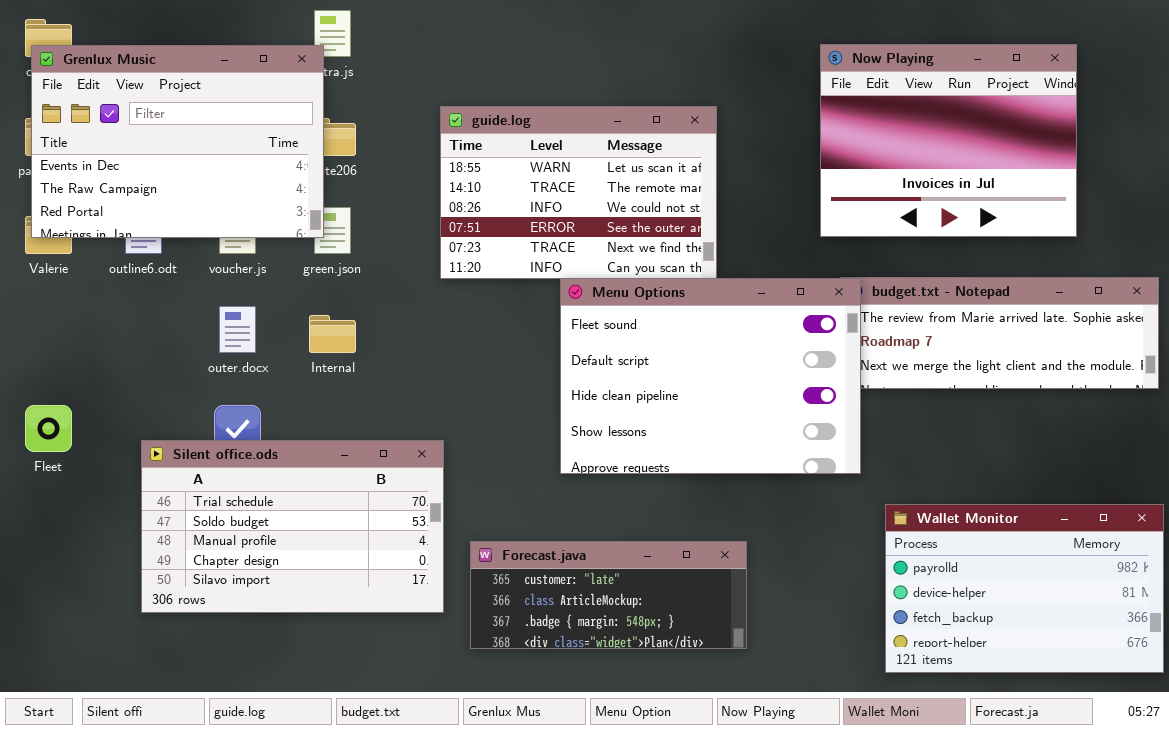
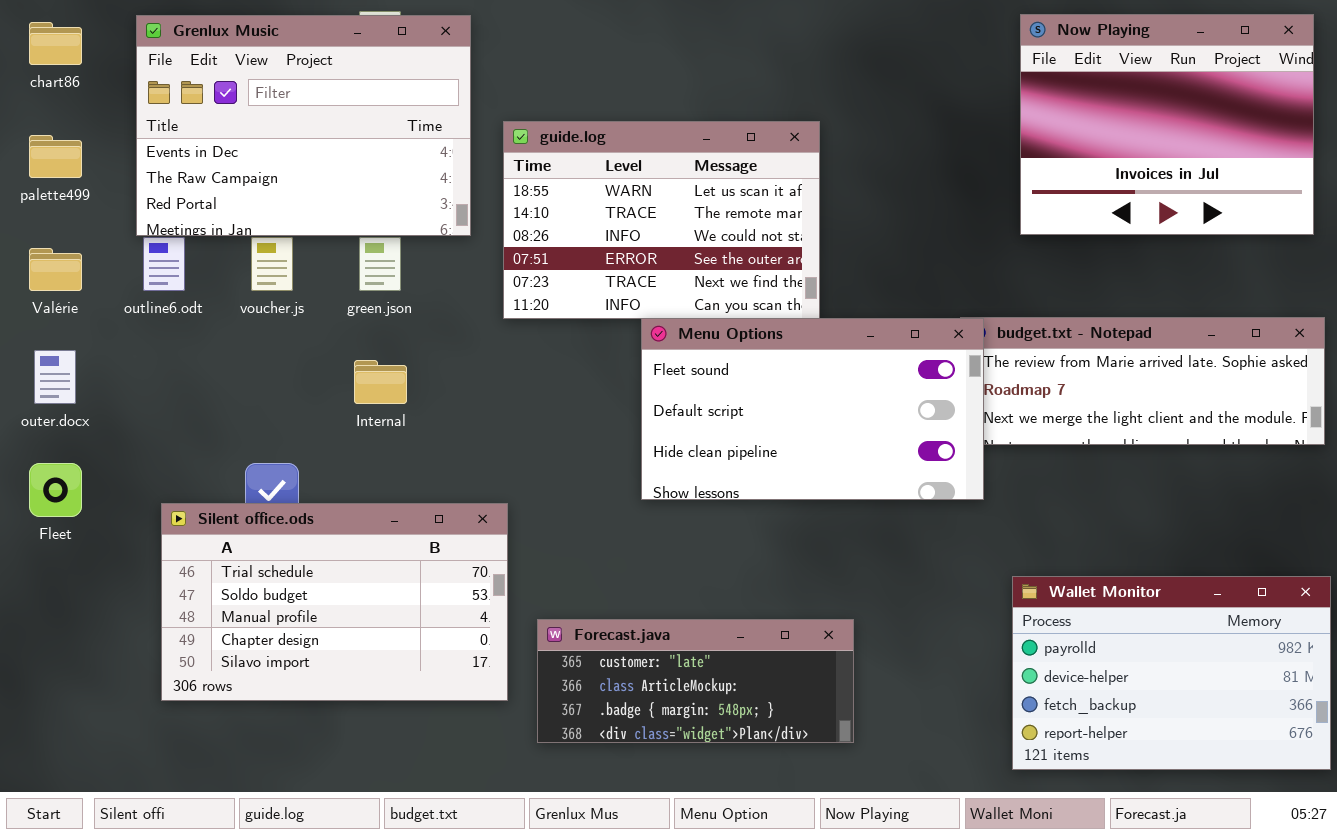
Now Playing: [820,44,1077,237] -> [1020,14,1314,235], moved
Grenlux Music: [31,45,324,238] -> [136,15,471,236], moved
Menu Options: [560,278,861,474] -> [641,318,984,500], resized
outer.docx: [219,306,256,353] -> [34,350,76,404], moved

